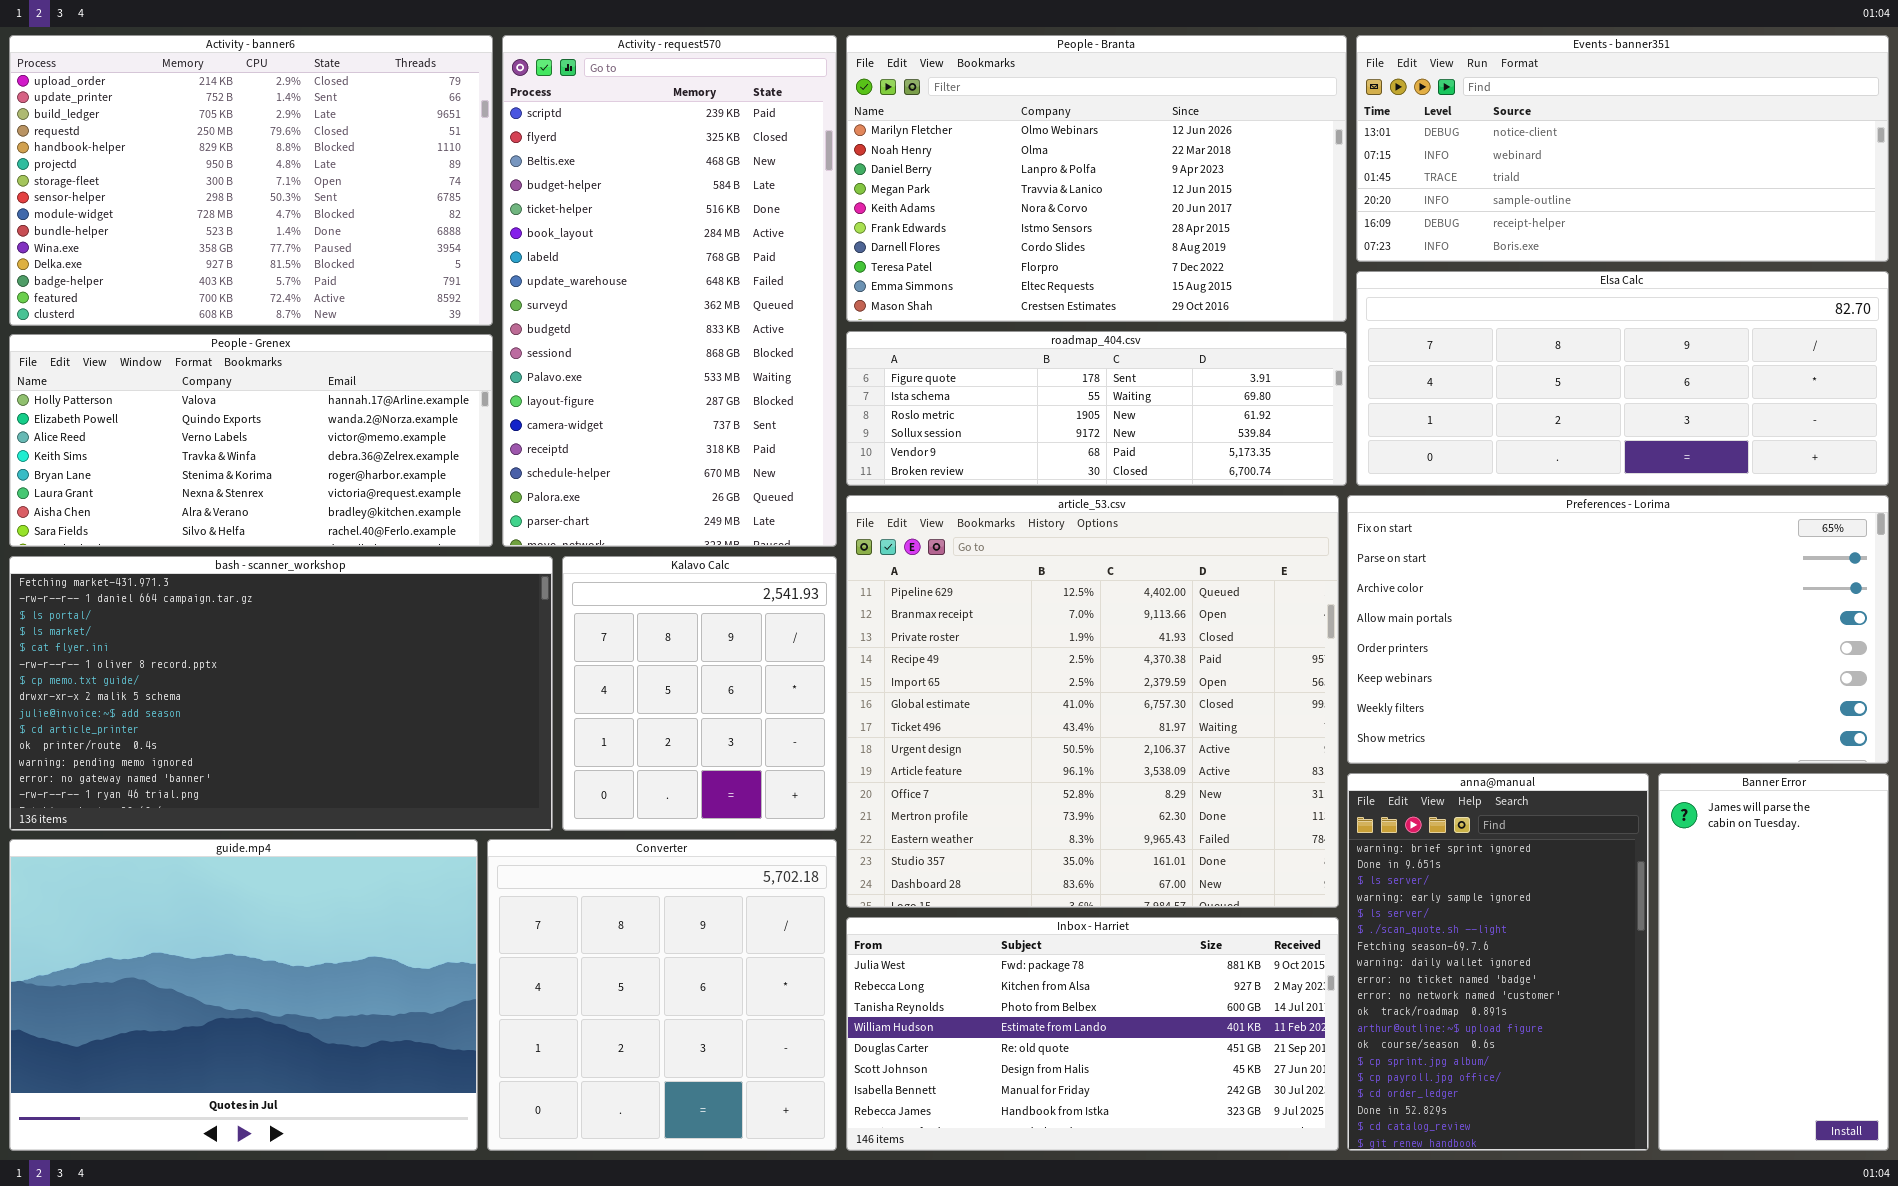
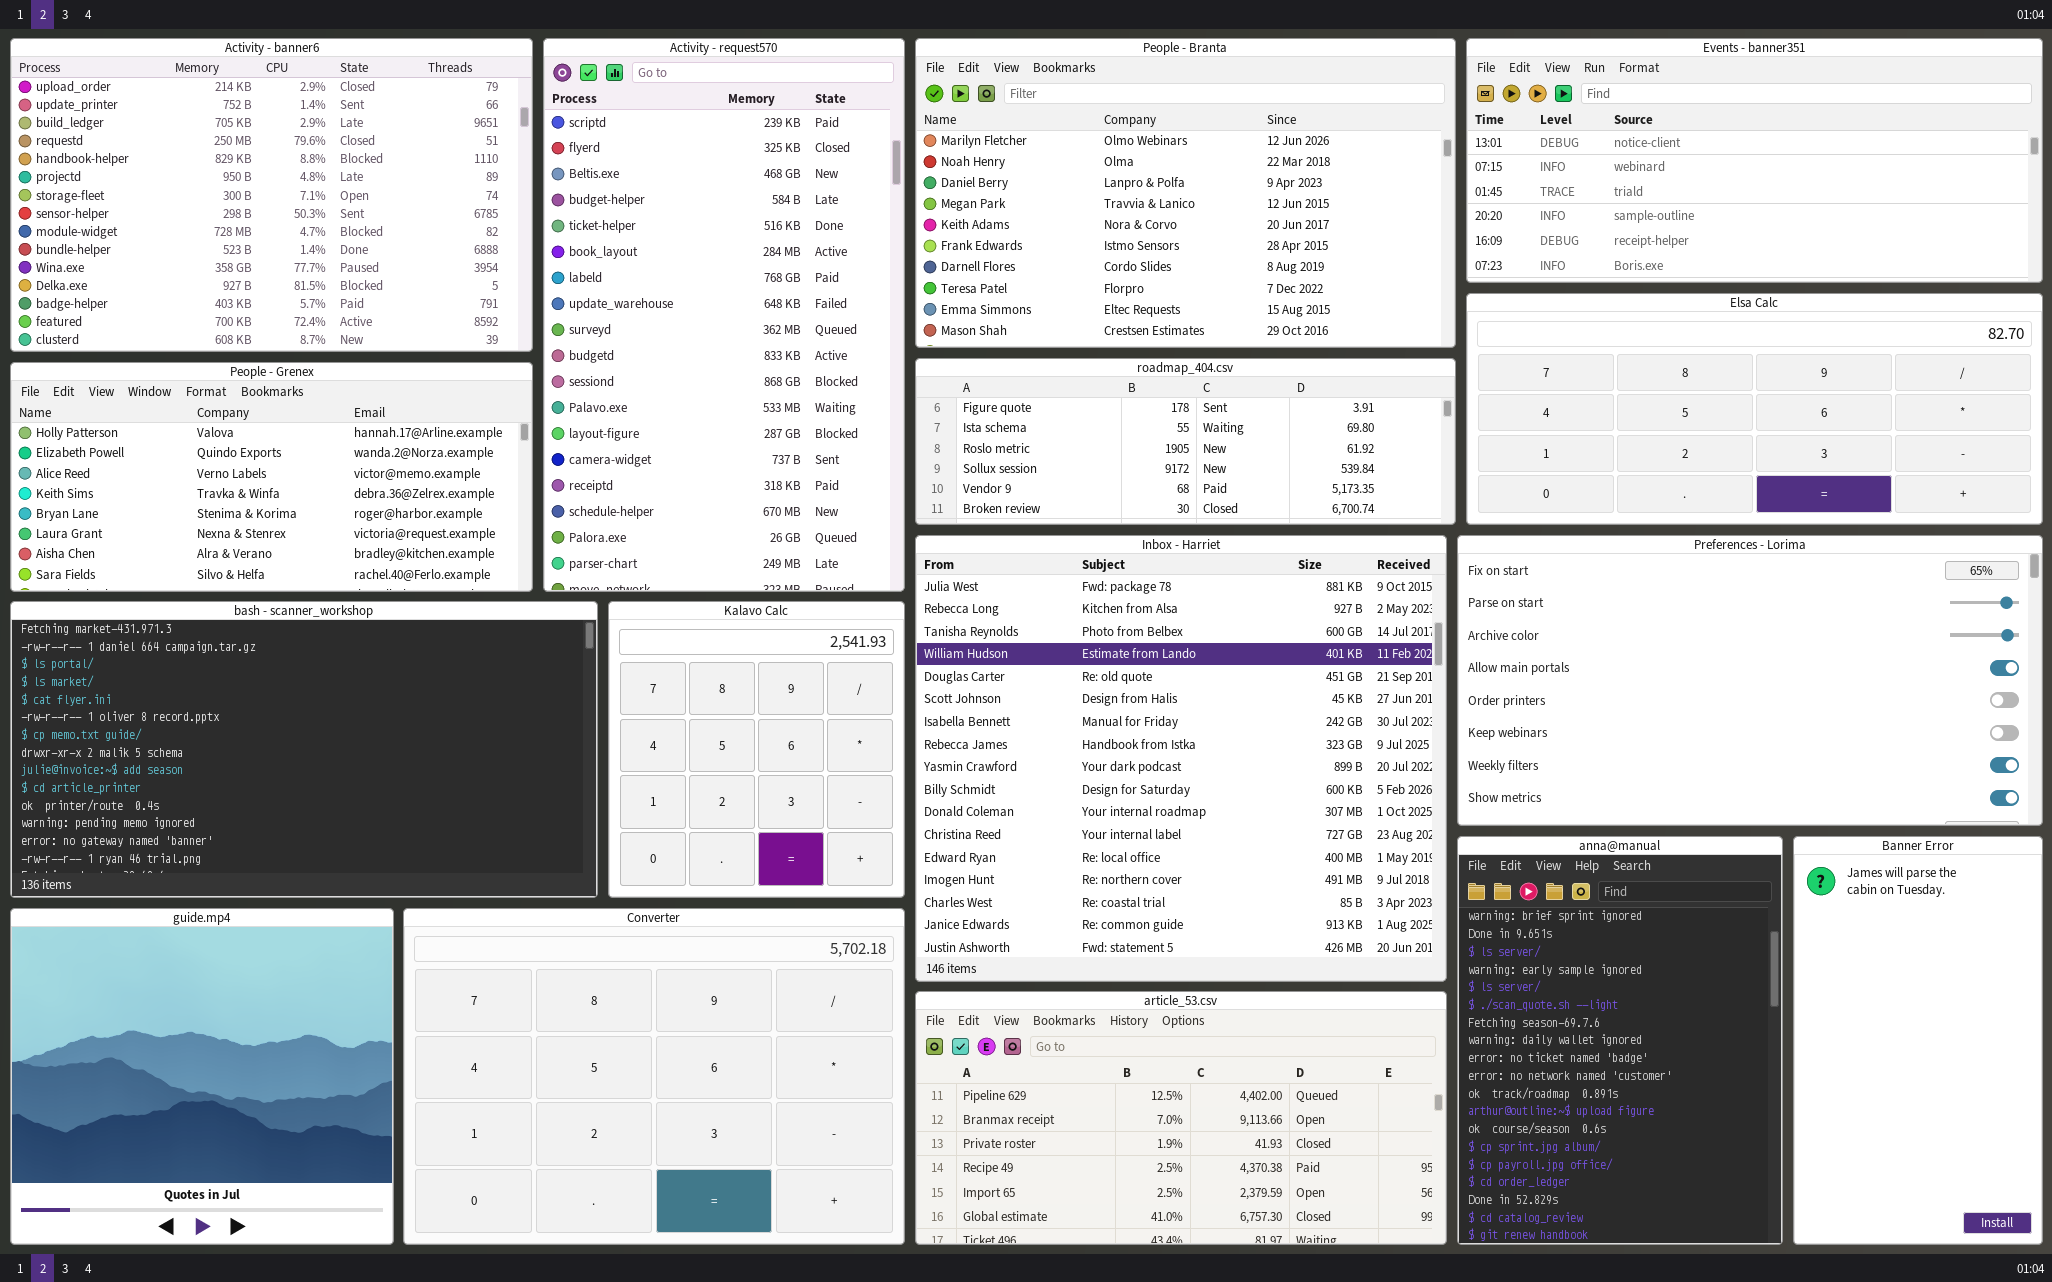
article_53.csv: [846,495,1339,908] -> [915,991,1447,1245], moved, resized
guide.mp4: [9,839,478,1151] -> [10,908,394,1245], resized
Converter: [487,839,837,1151] -> [403,908,905,1245], resized
Inbox - Harriet: [846,917,1339,1151] -> [915,535,1447,982], moved, resized

